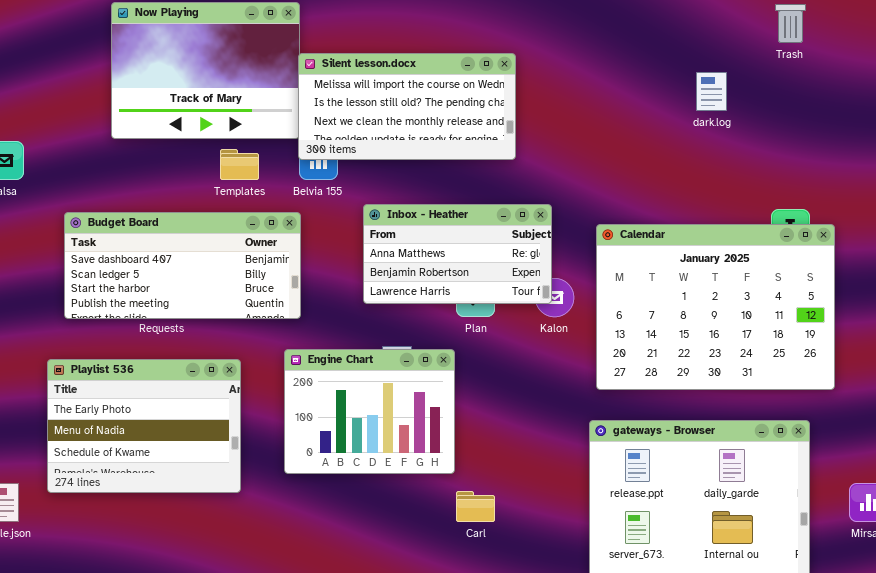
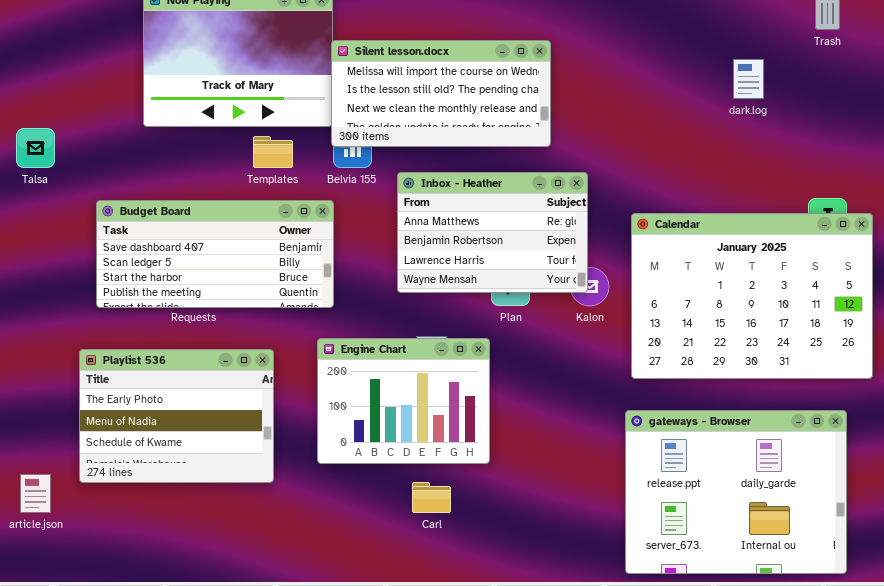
Inbox - Heather: [363,204,552,304] -> [397,172,588,293], resized
Carl: [456,491,495,522] -> [412,482,451,513], moved

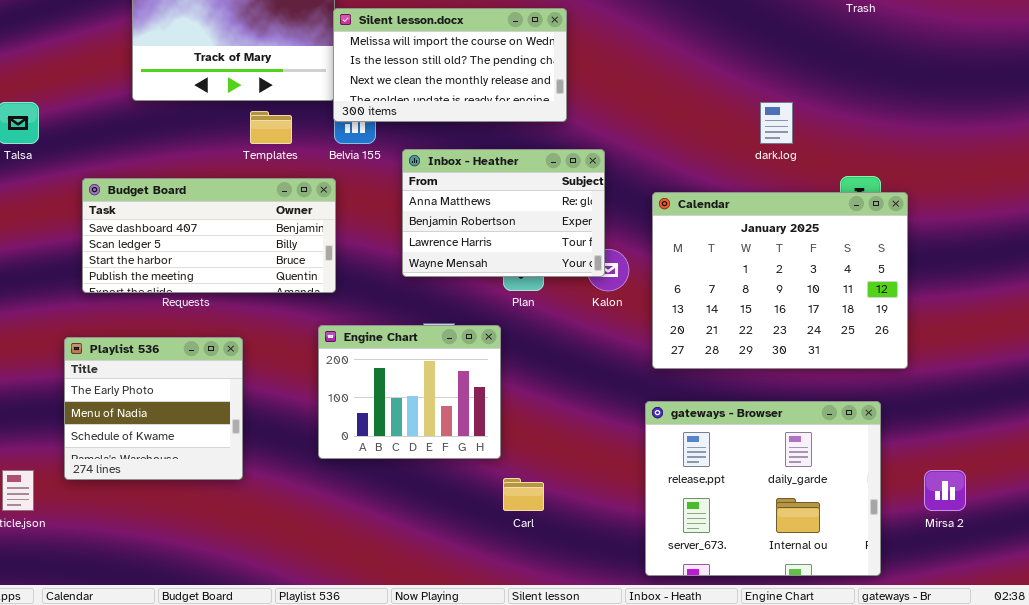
dark.log: [733,59,764,99] -> [760,102,793,144], moved
Playlist 536: [79,349,274,483] -> [64,337,243,480], resized
Carl: [412,482,451,513] -> [503,478,544,511], moved

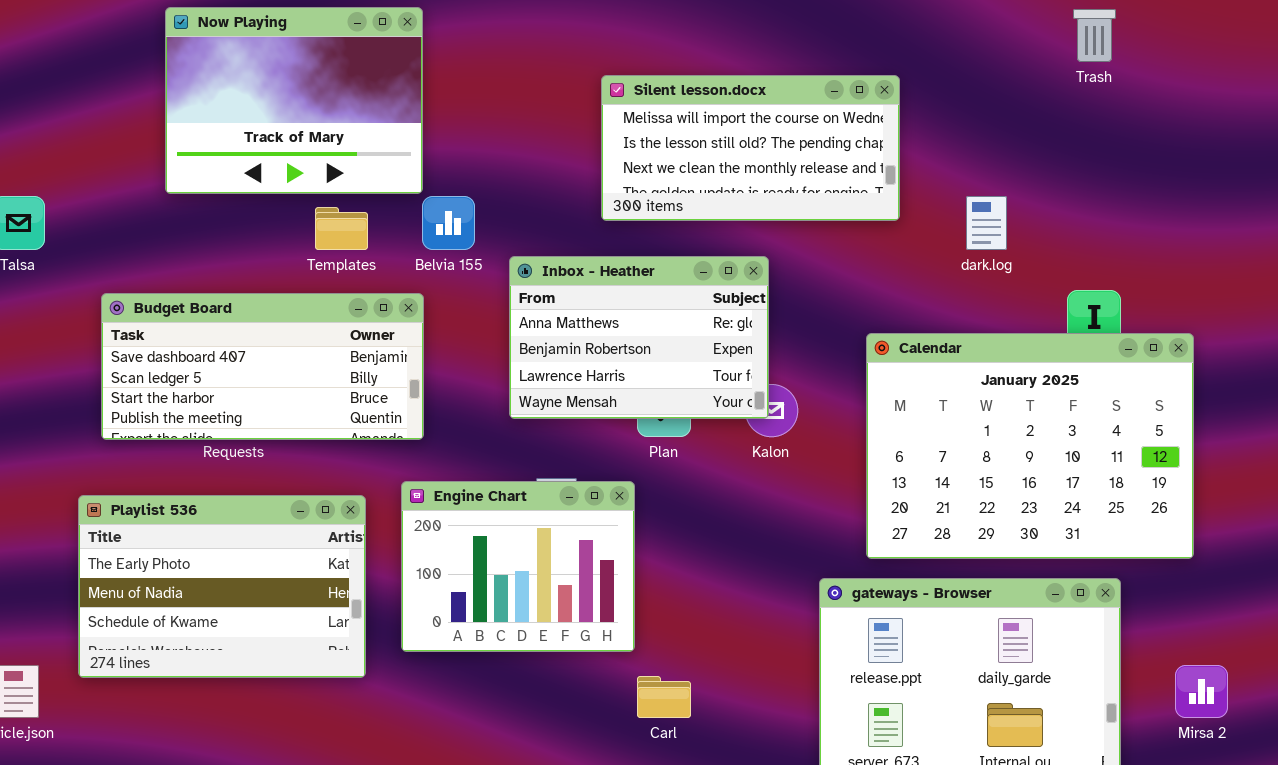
Silent lesson.docx: [333,8,567,122] -> [601,75,900,221], moved
Calendar: [652,192,908,369] -> [866,333,1194,559], moved
Playlist 536: [64,337,243,480] -> [78,495,366,678], resized

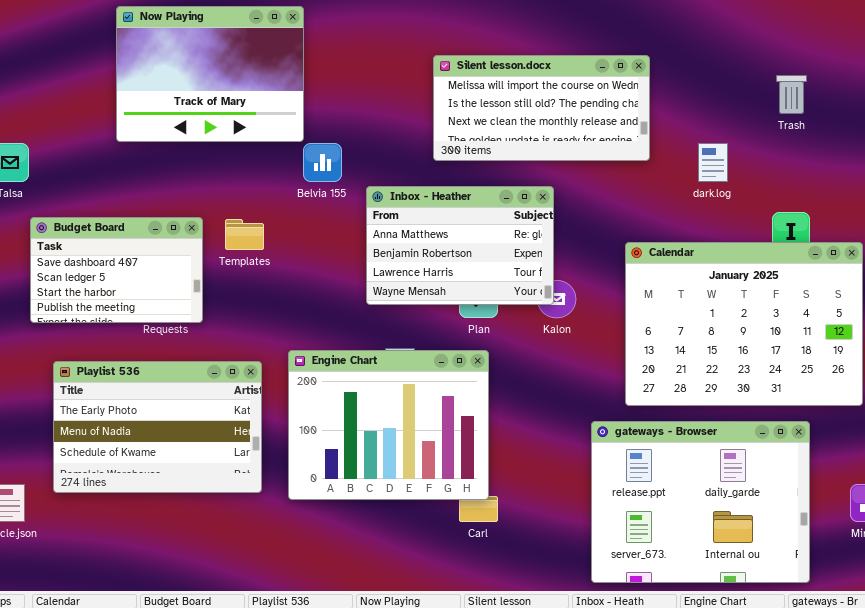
Trash: [1073,9,1116,62] -> [776,75,807,114], moved
Templates: [315,207,368,250] -> [225,219,264,250], moved
Budget Board: [101,293,424,440] -> [30,217,203,323], moved, resized
Engine Chart: [401,481,635,652] -> [288,350,489,500], resized

